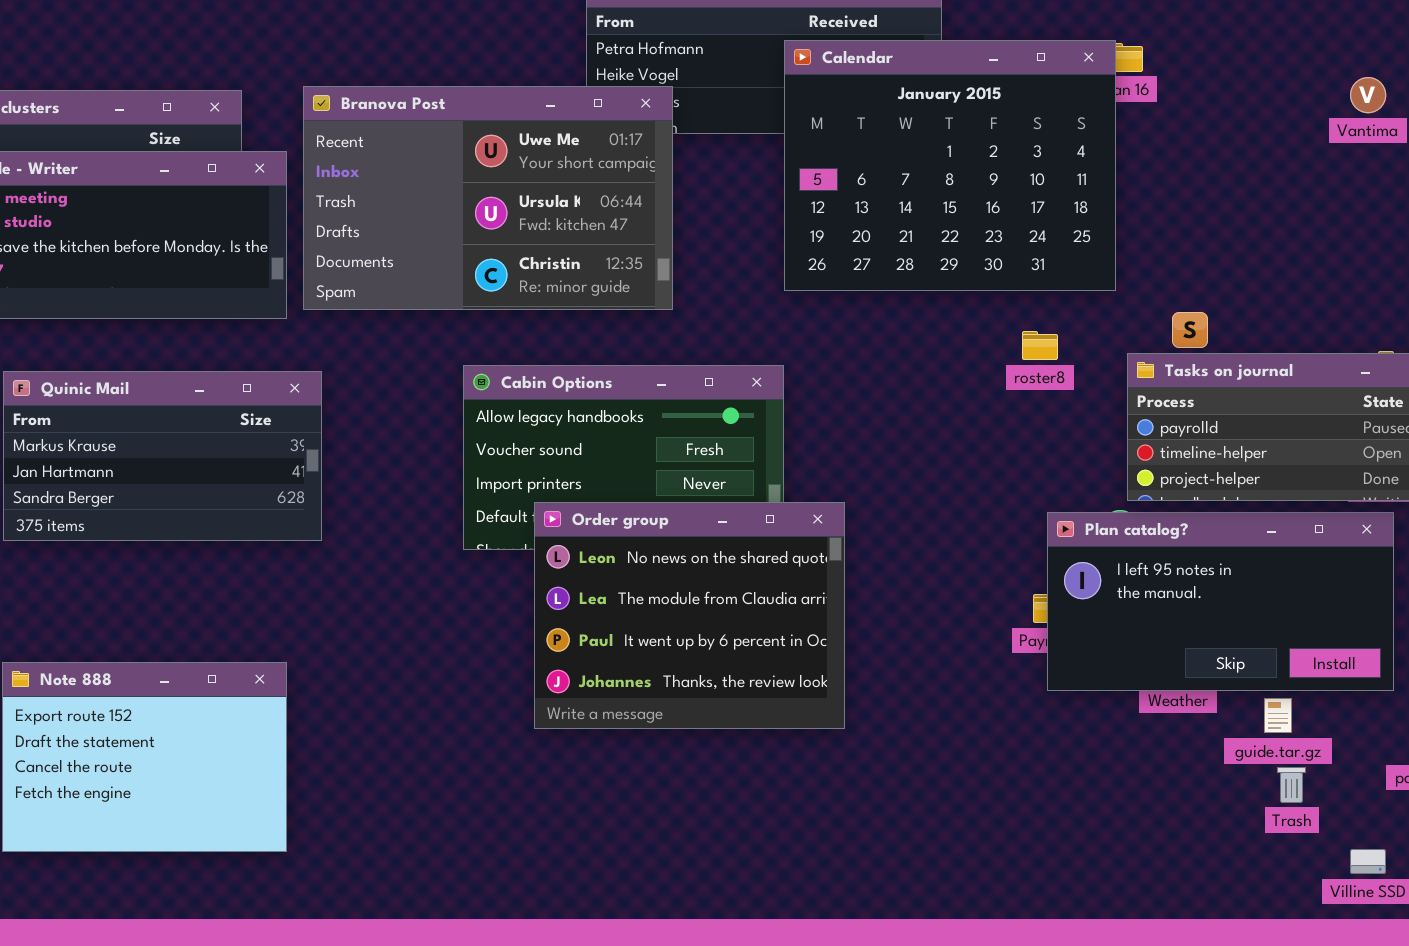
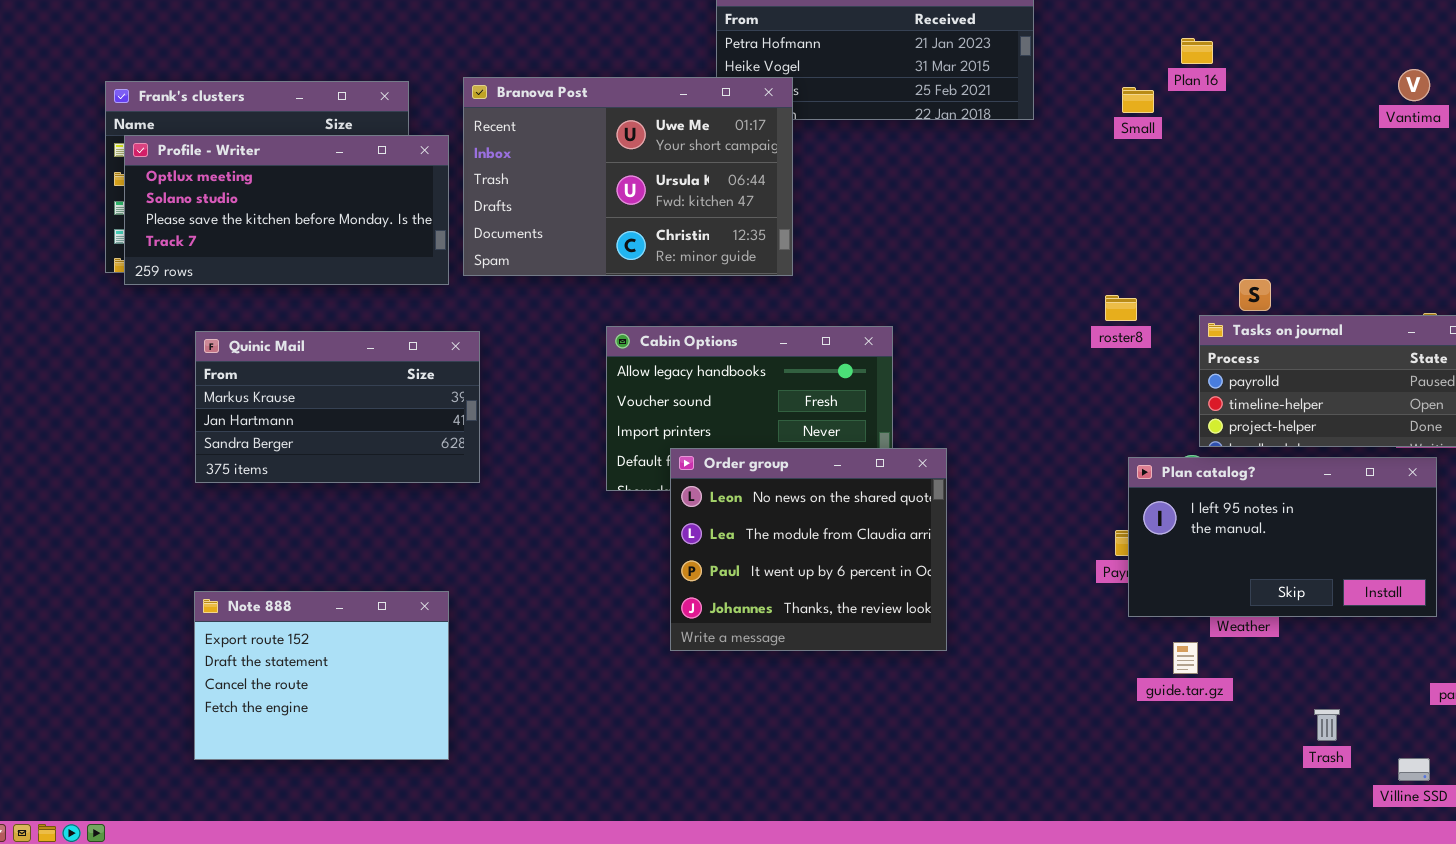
Calendar: [784,40,1116,291] -> none, closed
guide.tar.gz: [1264,698,1292,733] -> [1173,642,1198,674], moved
Trash: [1277,767,1306,803] -> [1314,709,1340,741], moved

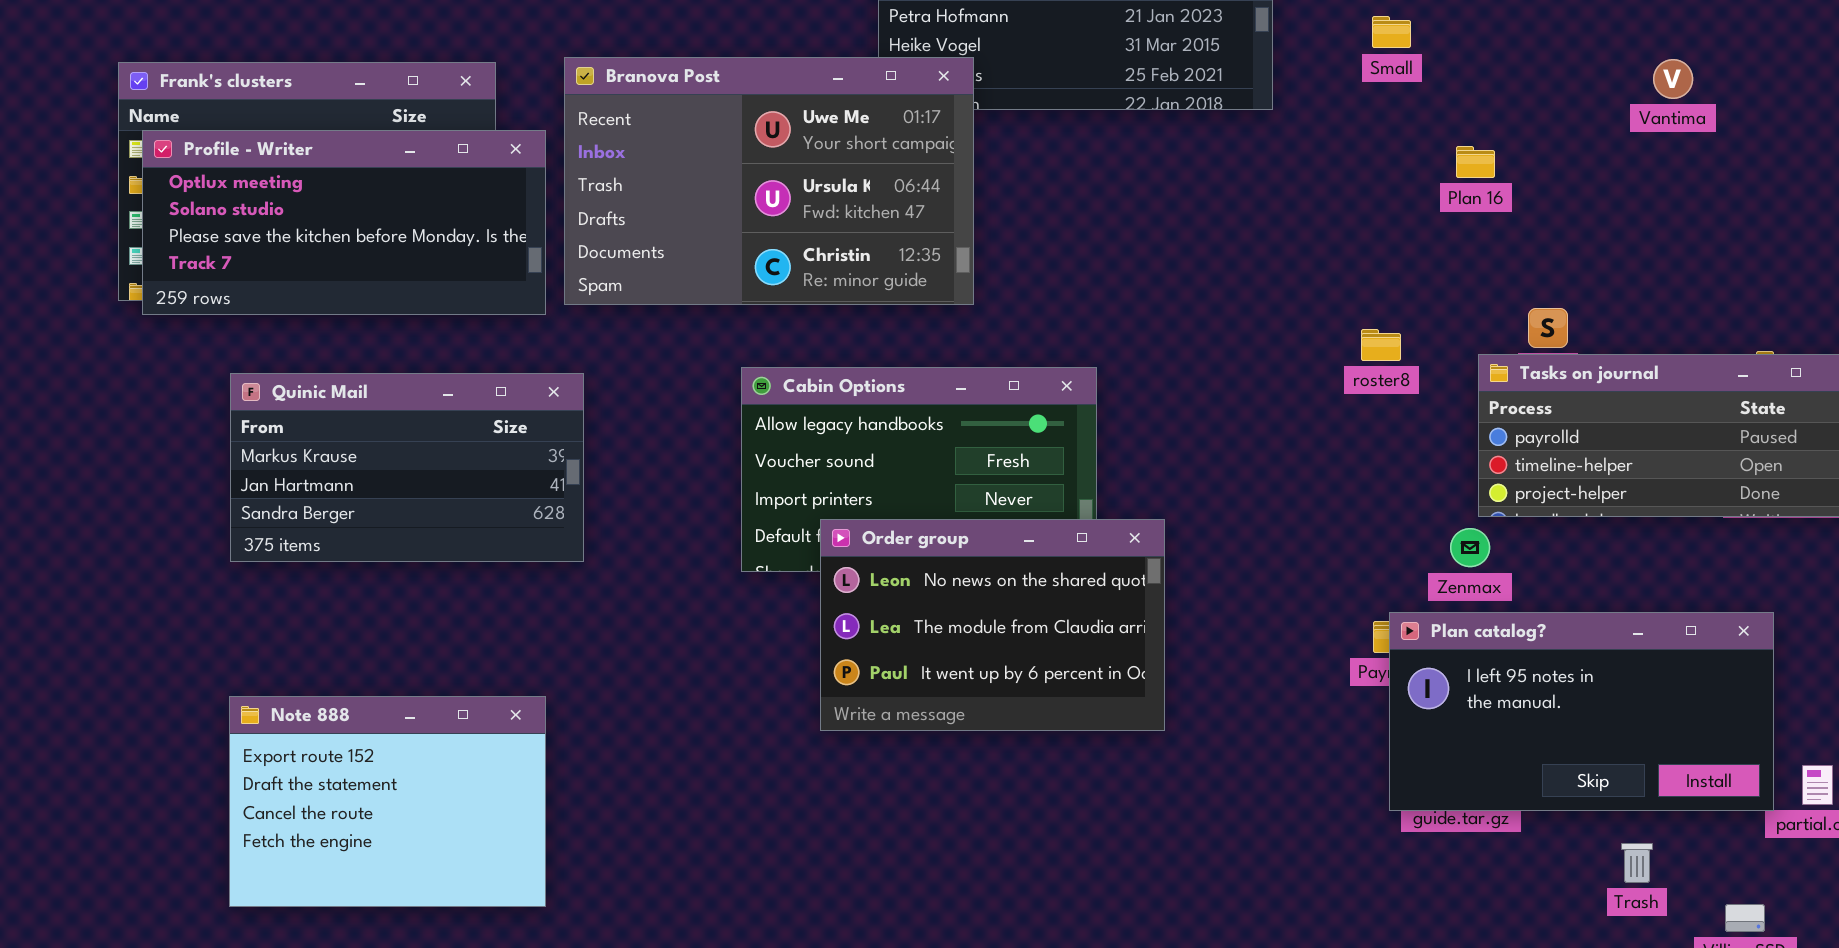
Plan 16: [1181,38,1213,64] -> [1456,146,1495,178], moved
Vantima: [1398,69,1430,101] -> [1653,59,1693,99], moved
Small: [1122,87,1154,113] -> [1372,16,1411,48], moved
Order group: [670,448,947,651] -> [820,519,1165,731], resized
Plan catalog?: [1128,457,1437,617] -> [1389,612,1774,811], moved

